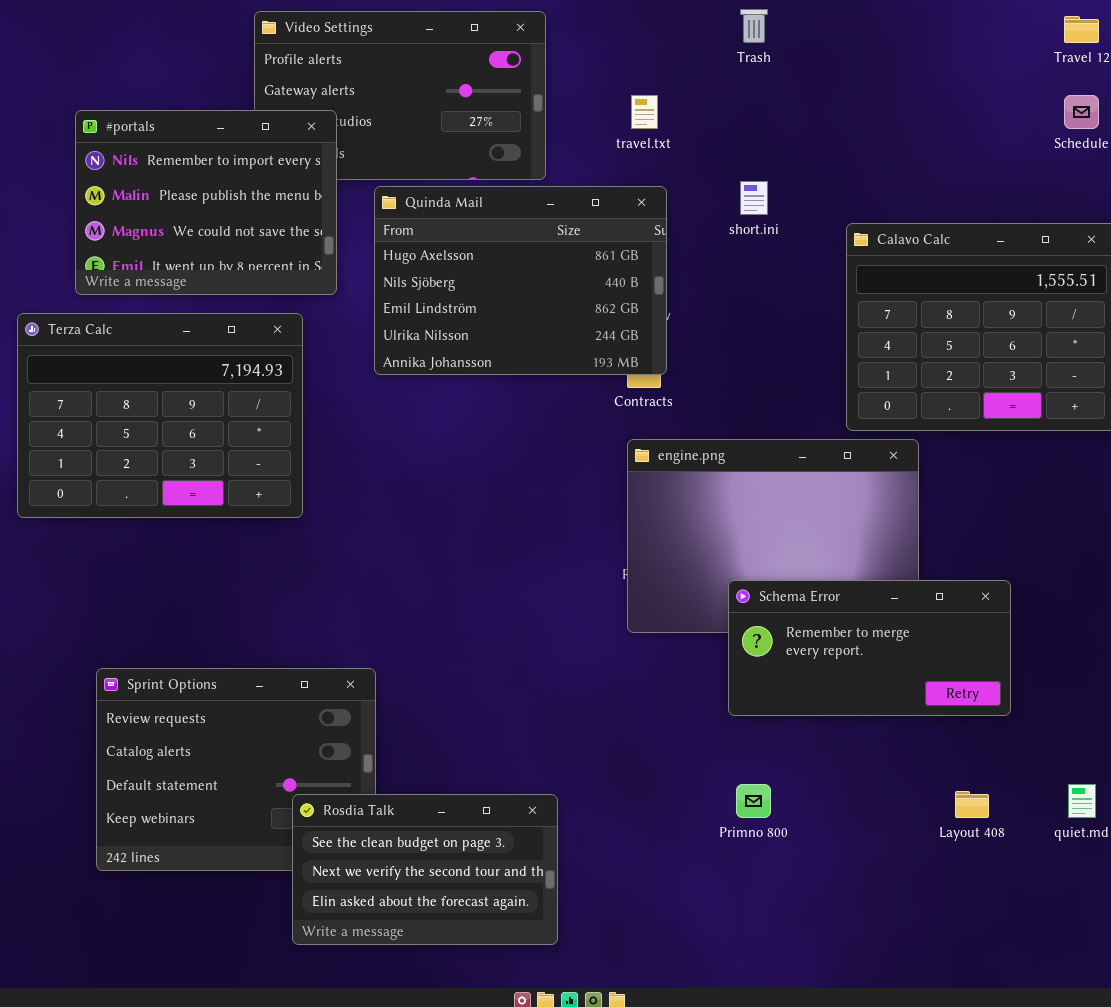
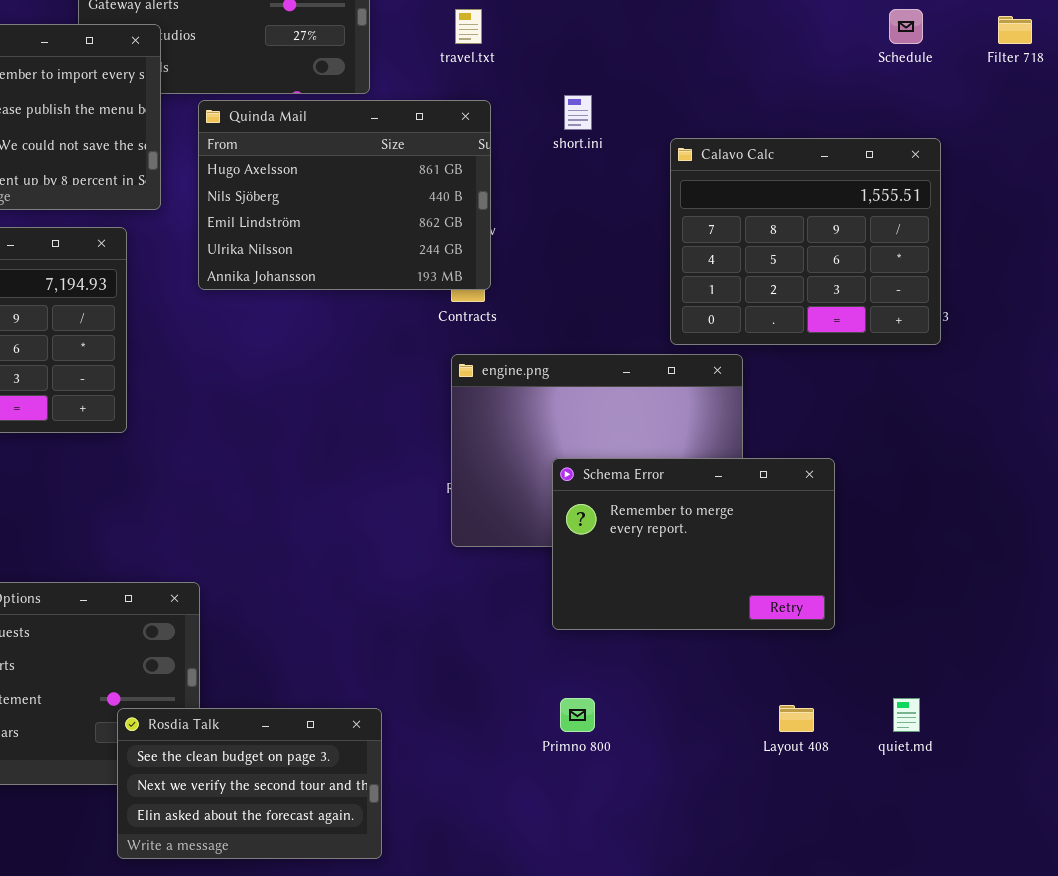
Schema Error: [728,580,1011,716] -> [552,458,835,630], resized

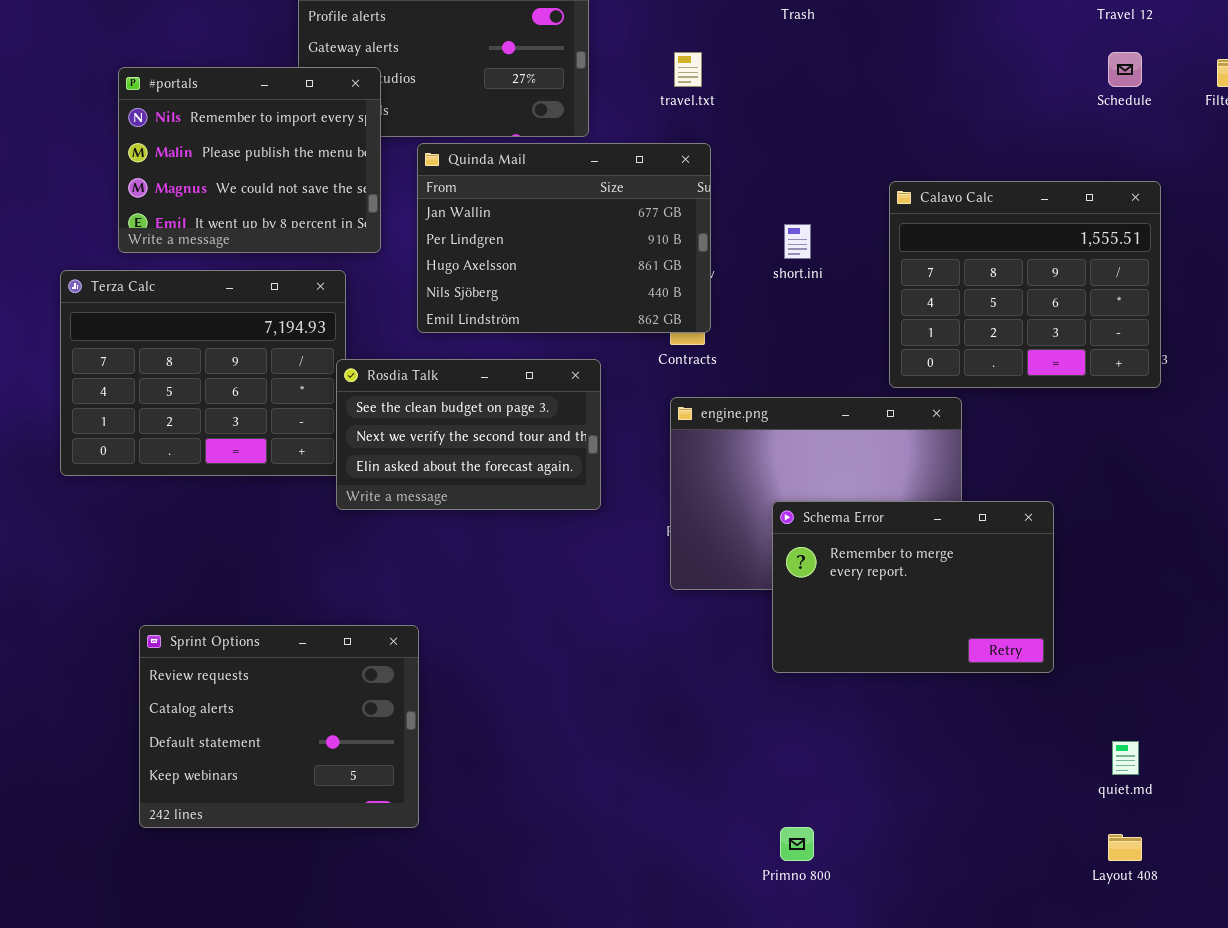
short.ini: [564,95,592,130] -> [784,224,811,259], moved
Quinda Mail: [198,100,491,290] -> [417,143,711,333], scrolled up 2 rows
Primno 800: [560,698,595,732] -> [780,827,814,861], moved
Layout 408: [779,705,814,732] -> [1108,834,1142,861], moved
Rosdia Talk: [117,708,382,859] -> [336,359,601,510], moved

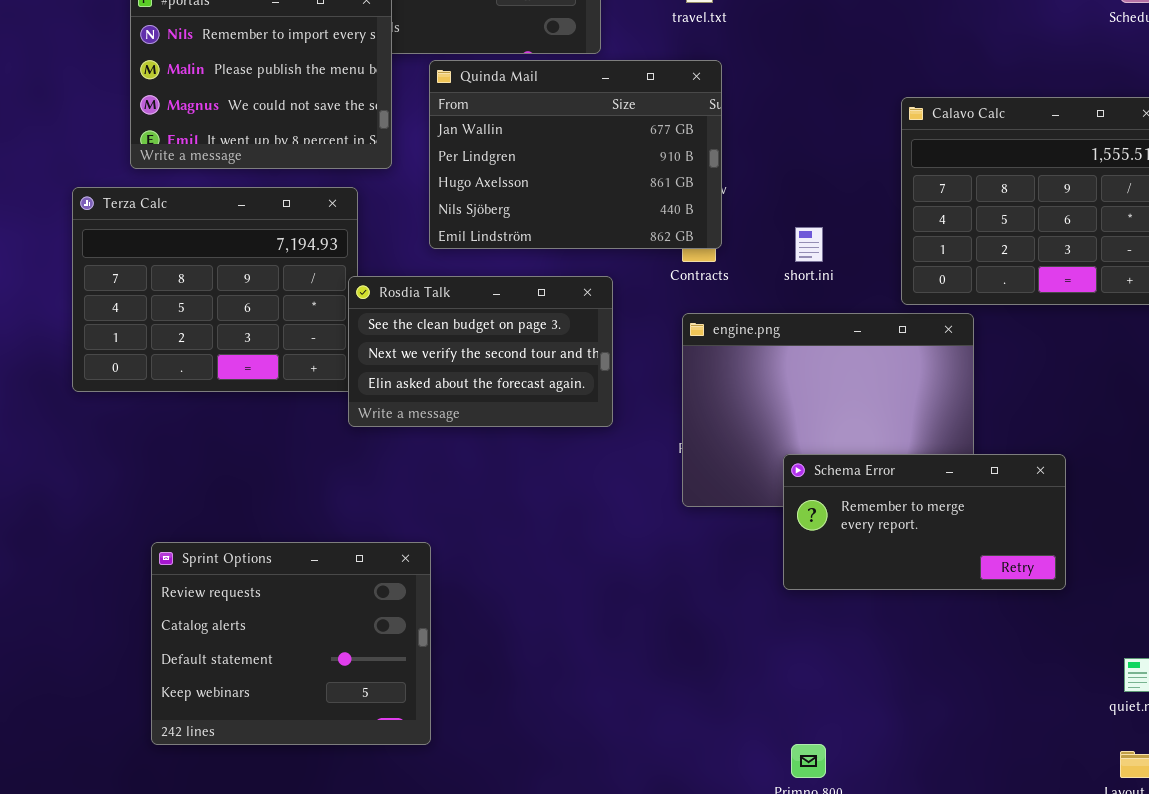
short.ini: [784,224,811,259] -> [795,227,823,262], moved
Schema Error: [772,501,1054,673] -> [783,454,1066,590], resized

